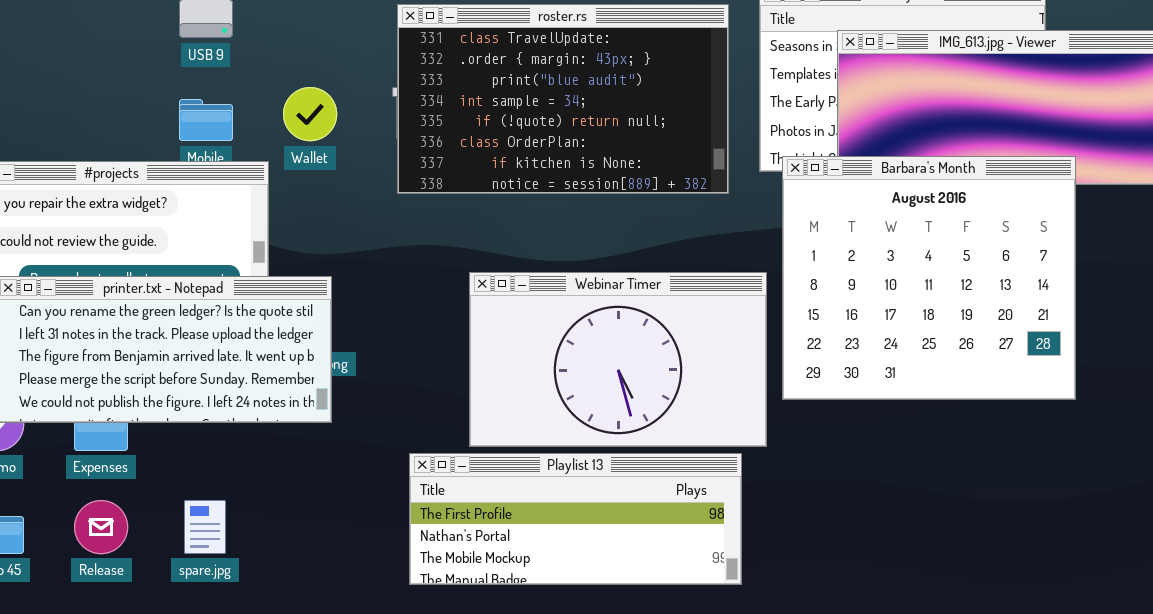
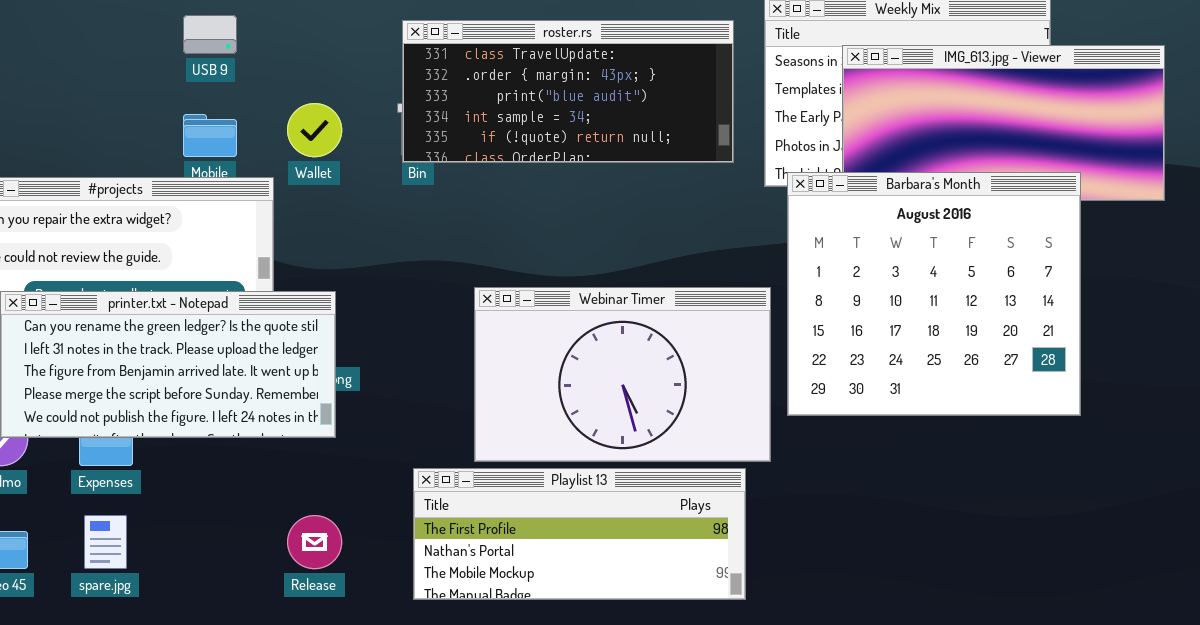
roster.rs: [397,4,729,194] -> [402,20,734,163], resized
Release: [74,500,128,554] -> [287,515,342,569], moved
spare.jpg: [184,500,226,554] -> [84,515,127,569], moved

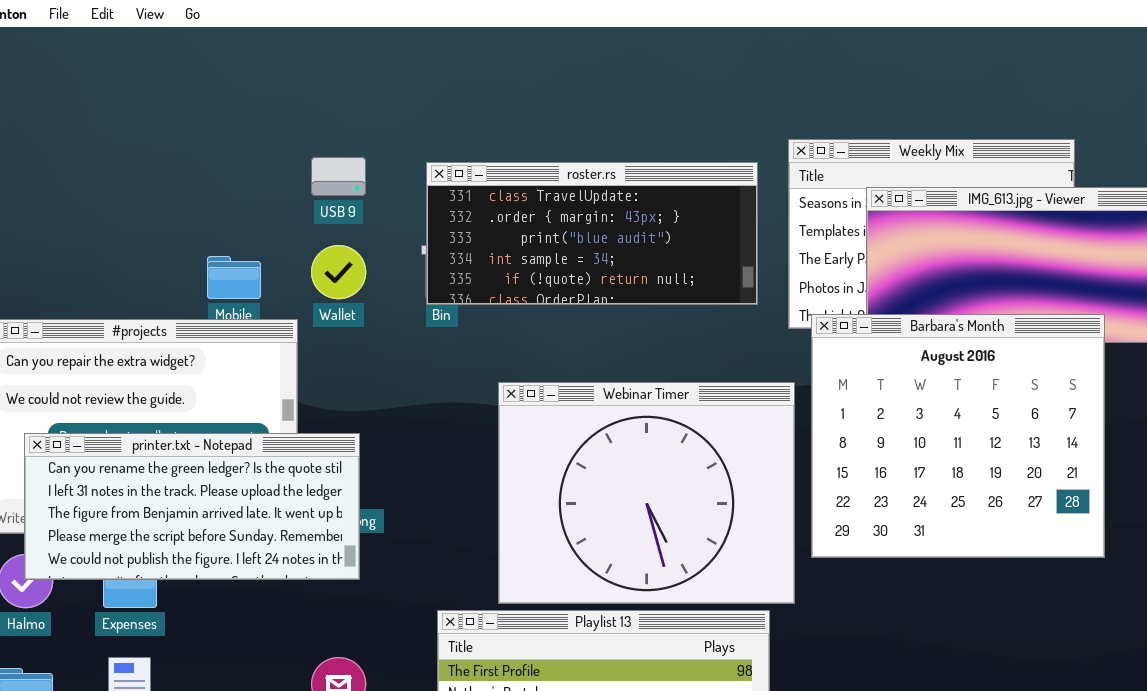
USB 9: [183,15,237,54] -> [311,157,366,196], moved
Webinar Timer: [474,287,771,462] -> [498,382,795,604], resized

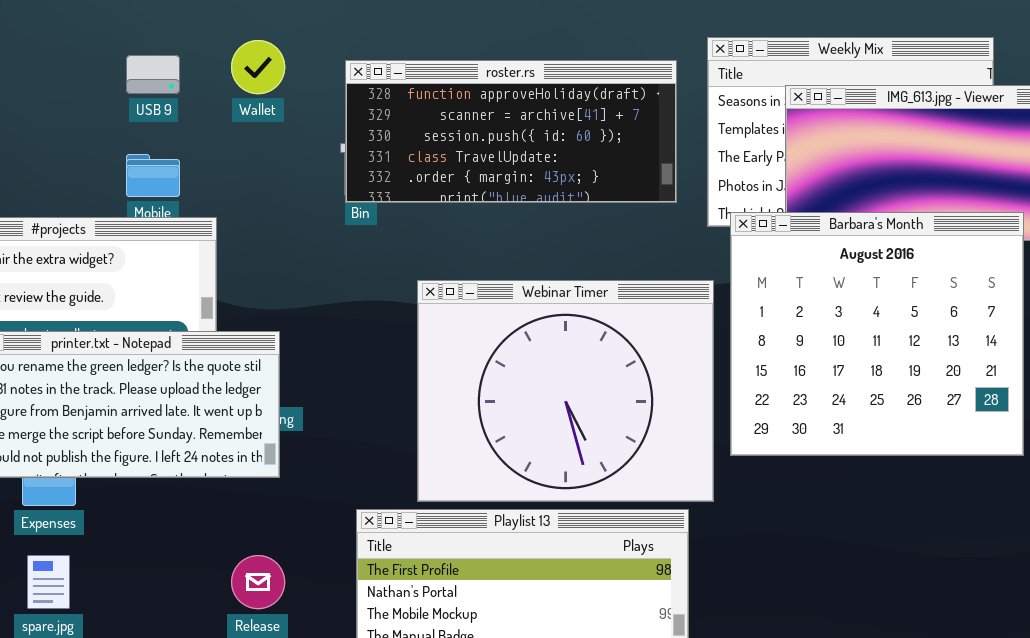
USB 9: [311,157,366,196] -> [126,55,180,94], moved
roster.rs: [426,162,758,305] -> [345,60,677,203], scrolled up 3 rows
Wallet: [311,245,366,299] -> [231,40,285,94], moved

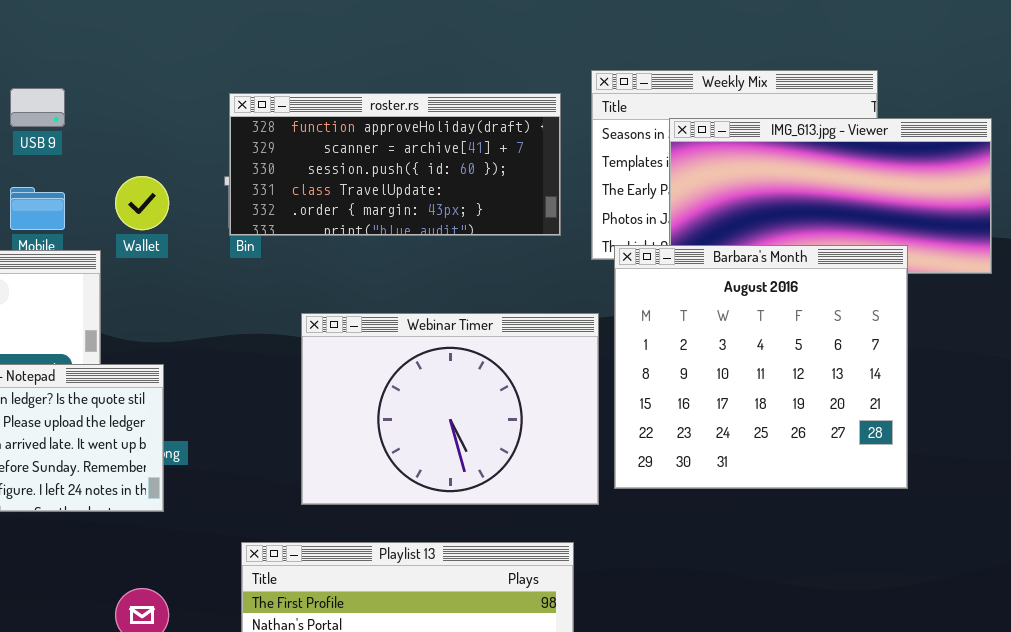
Wallet: [231,40,285,94] -> [115,176,169,230], moved
Webinar Timer: [417,280,714,502] -> [301,313,599,505], resized

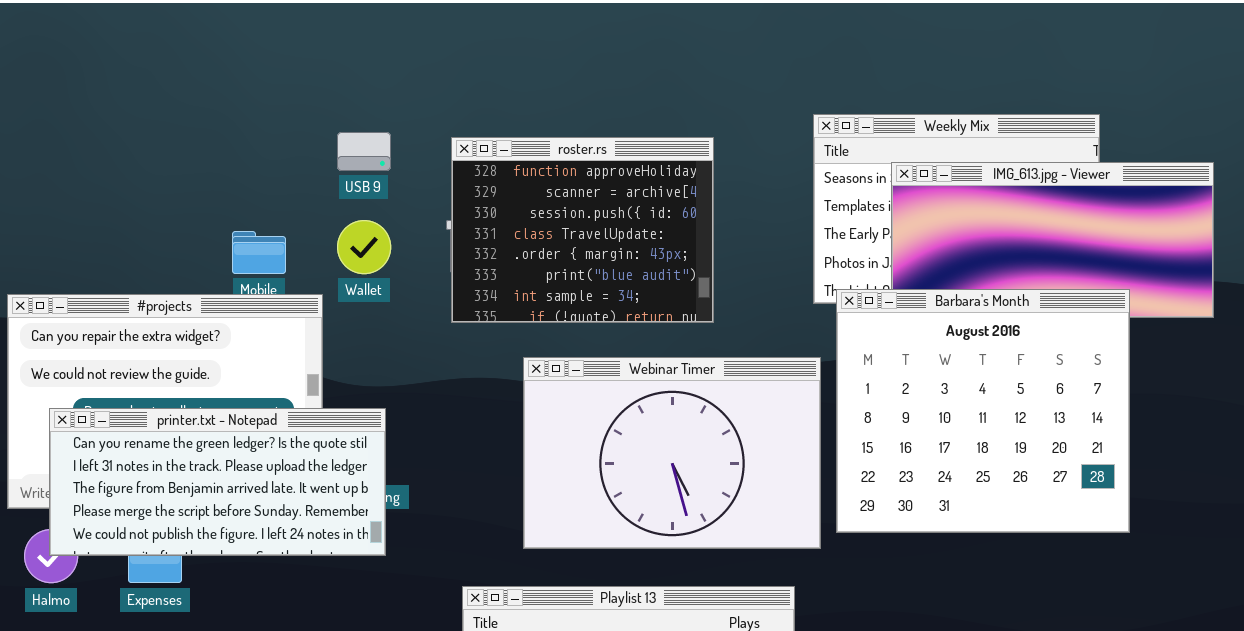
USB 9: [10,88,65,127] -> [337,132,391,171], moved
roster.rs: [229,93,561,236] -> [451,137,714,323], resized

